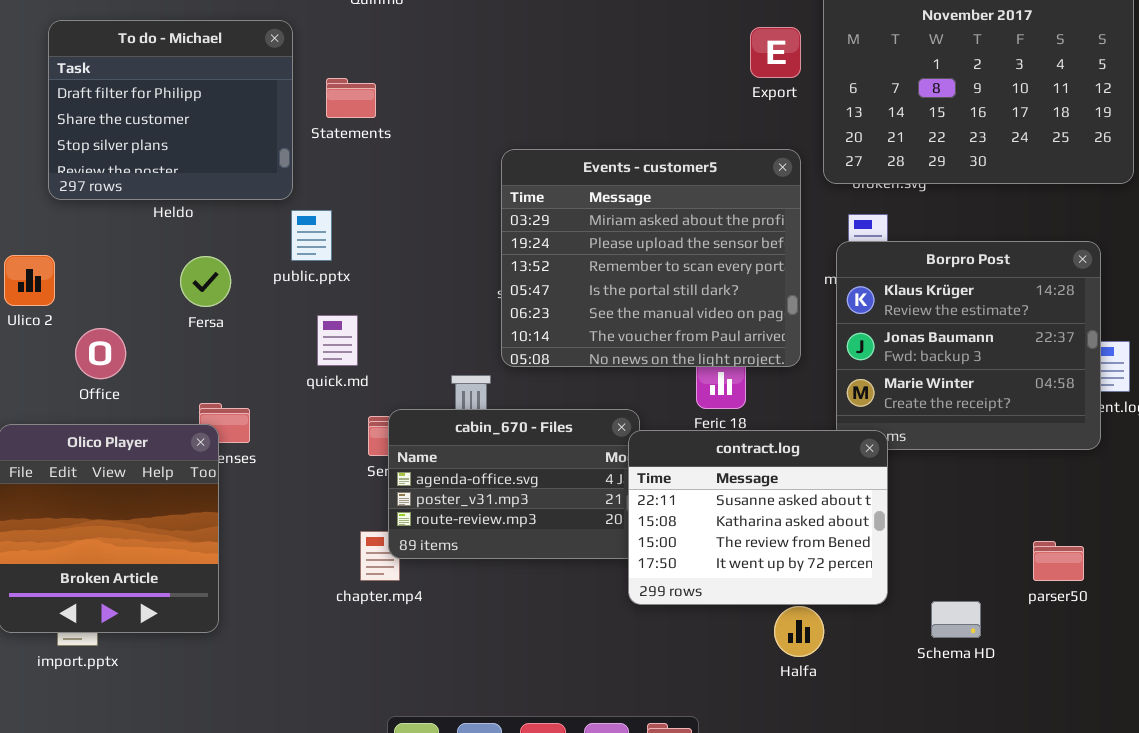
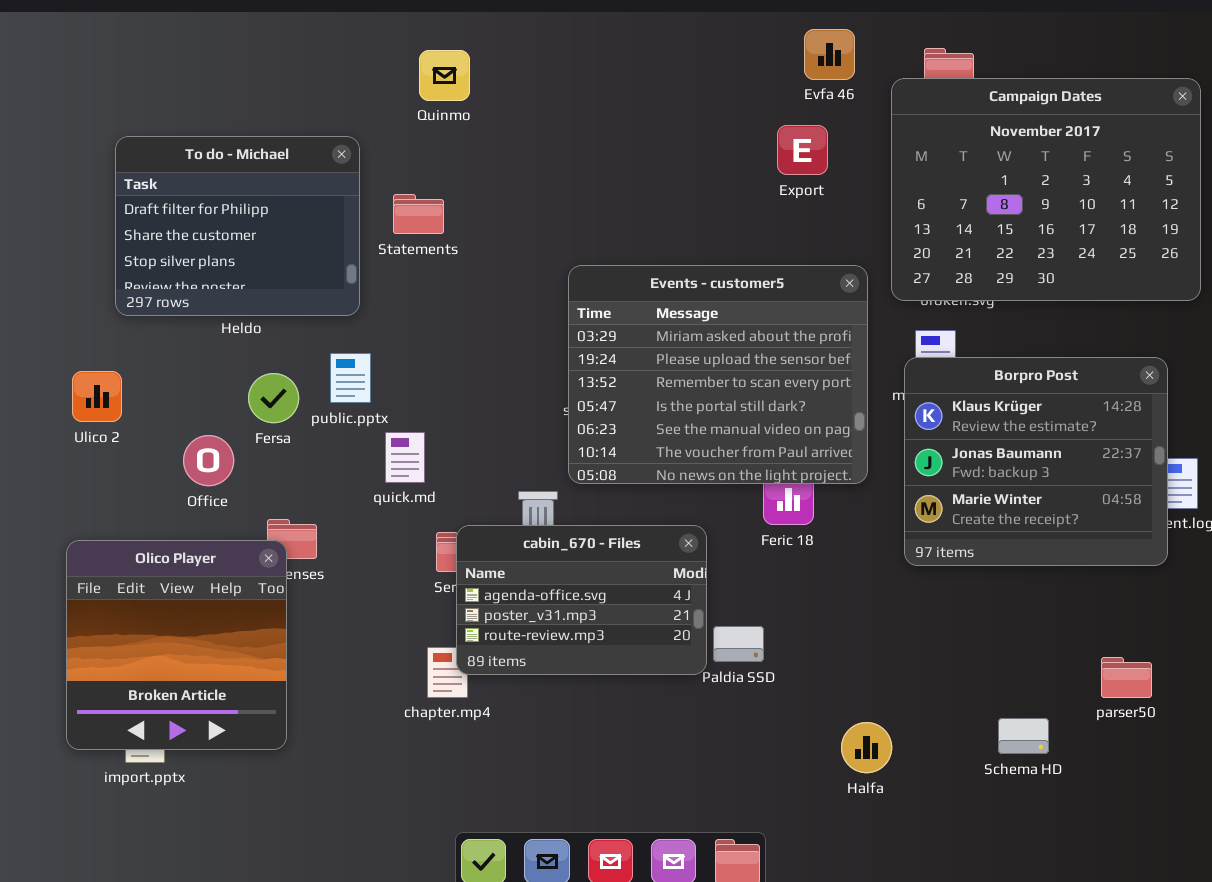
Export: [750,27,801,78] -> [777,125,828,175], moved
public.pptx: [291,210,332,261] -> [330,353,371,403], moved
Office: [75,328,126,379] -> [183,435,234,486], moved
contract.log: [628,430,888,605] -> none, closed

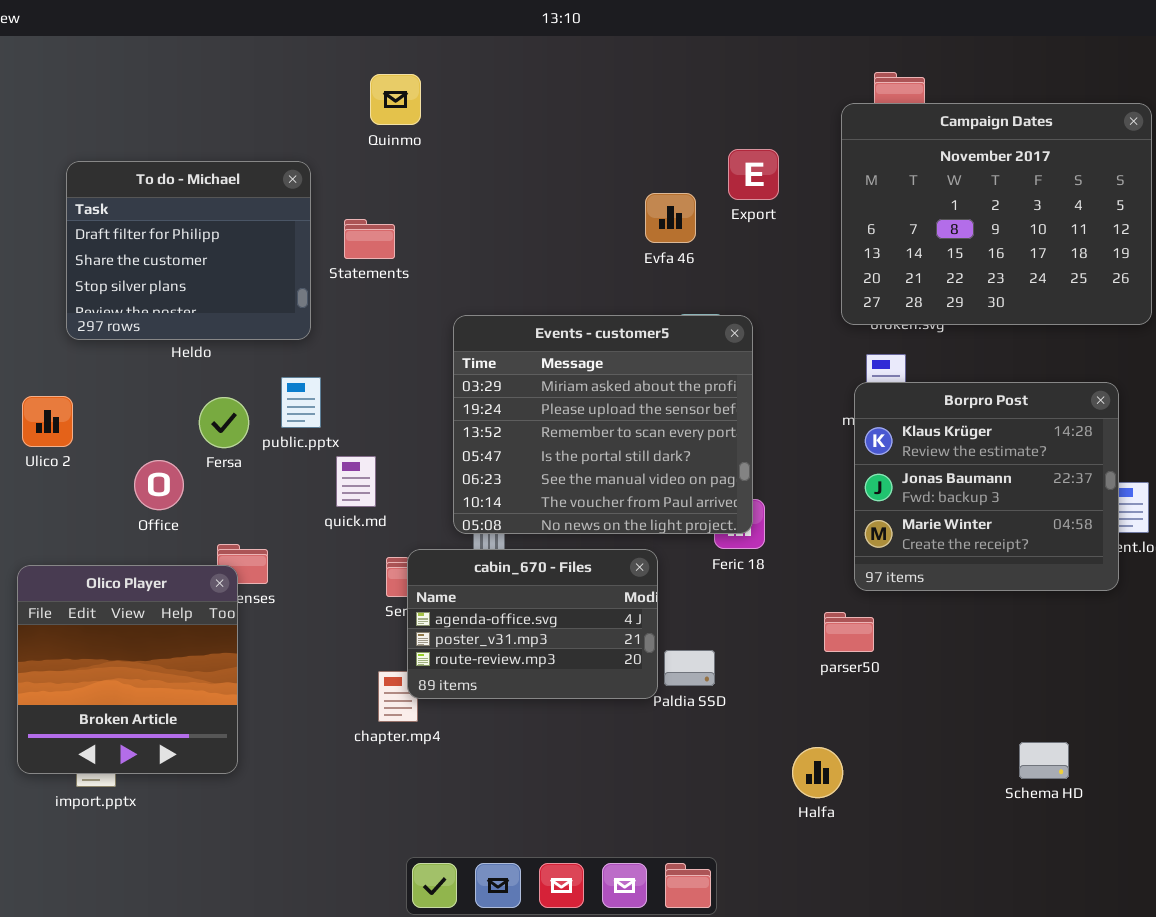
Evfa 46: [804,29,855,80] -> [645,193,696,243], moved
Events - customer5: [568,265,868,484] -> [453,315,753,534], moved
parser50: [1101,657,1152,698] -> [824,612,874,652], moved
Schema HD: [998,718,1049,754] -> [1019,742,1069,779], moved

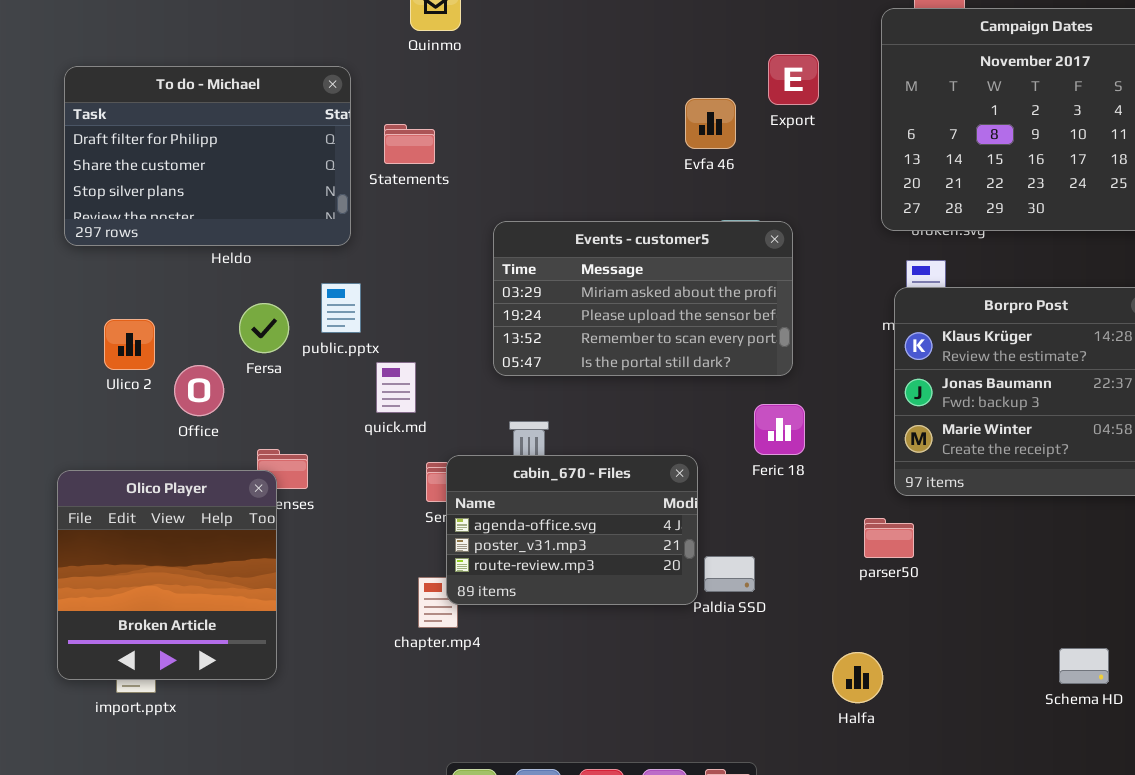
To do - Michael: [66,161,311,340] -> [64,66,351,246], resized
Events - customer5: [453,315,753,534] -> [493,221,793,376], resized
Ulico 2: [22,396,73,447] -> [104,319,155,370], moved

